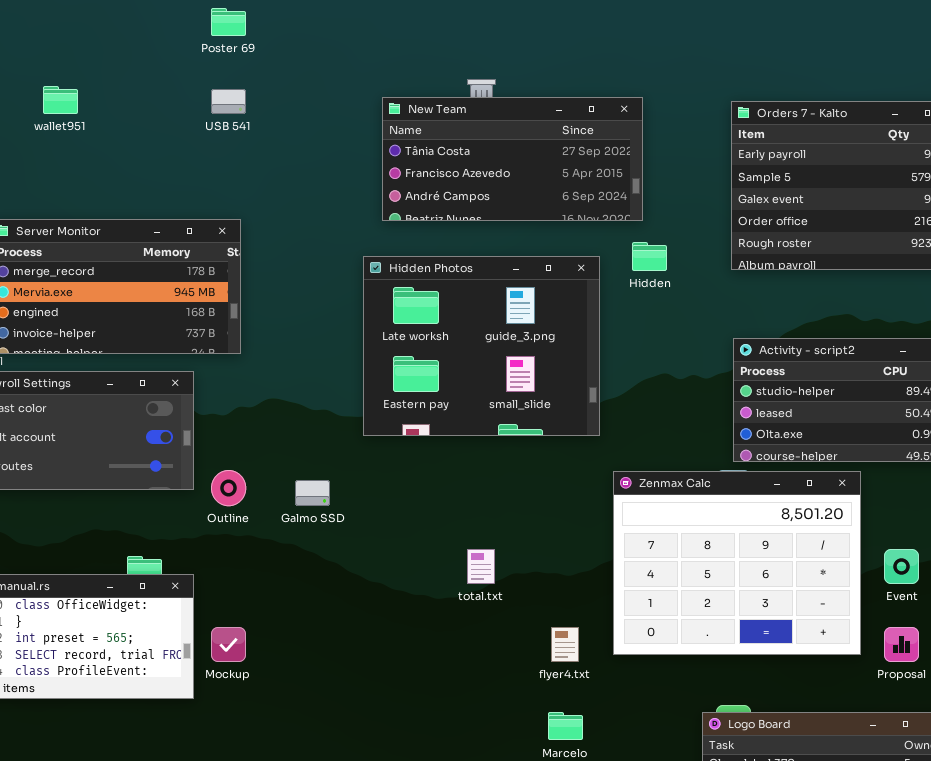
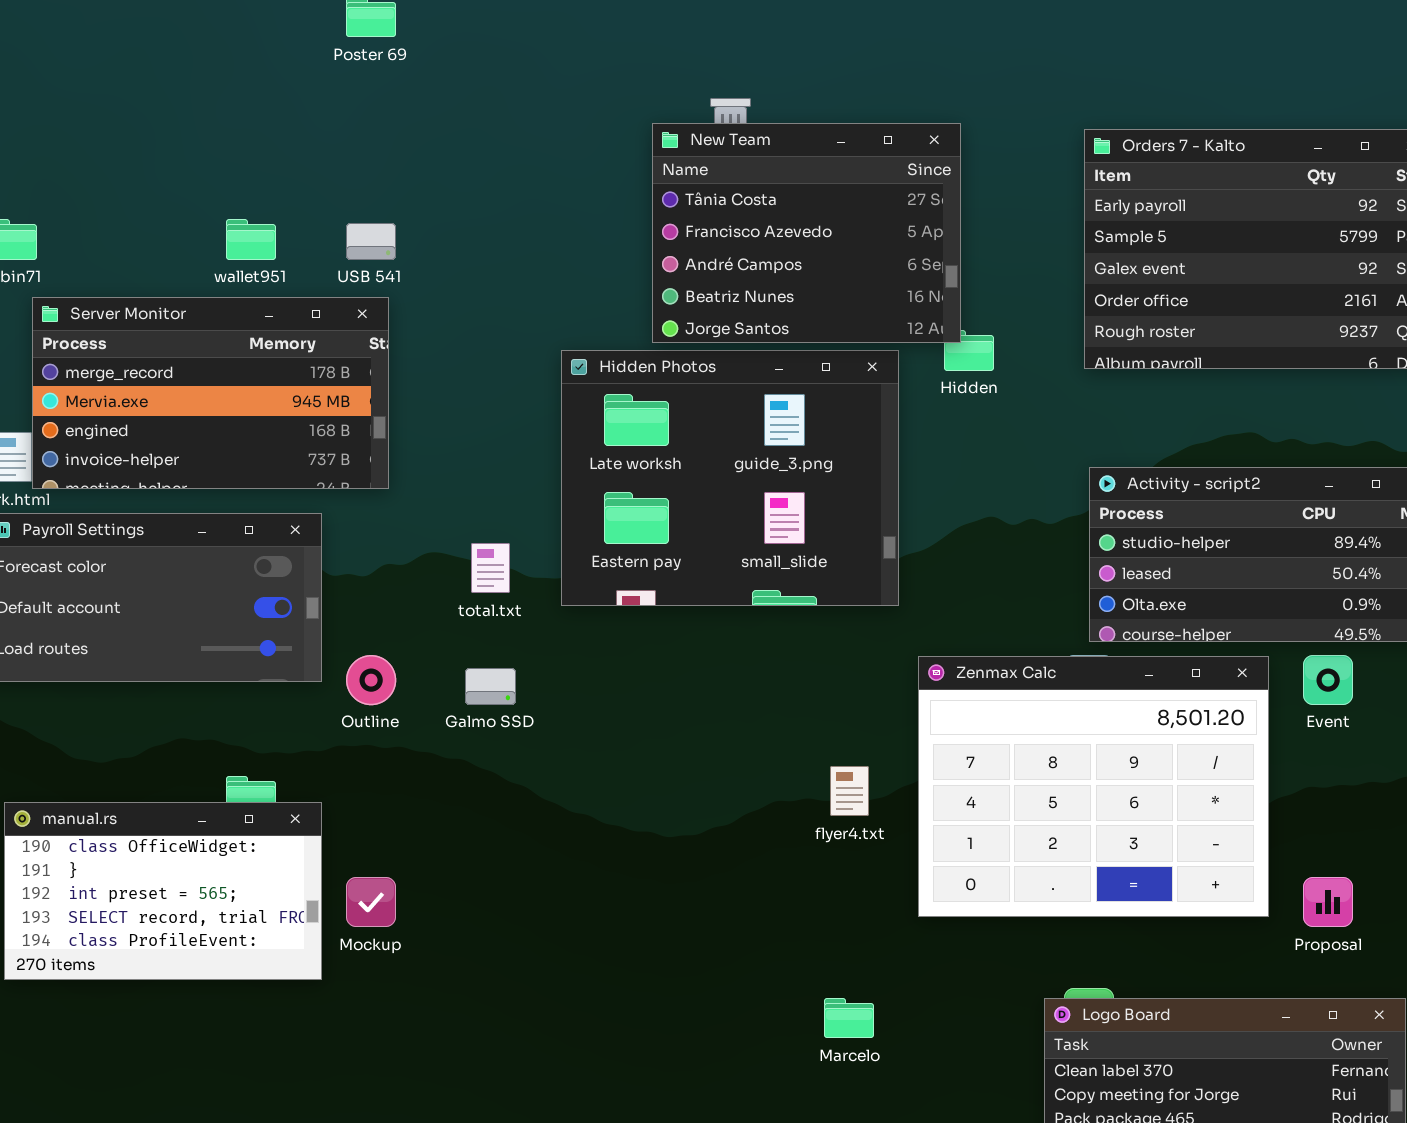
wallet951: [43,86,78,114] -> [226,219,276,260], moved
USB 541: [211,89,246,114] -> [346,223,396,260], moved
New Team: [382,97,643,221] -> [652,123,961,343], resized
total.txt: [467,549,495,584] -> [471,543,510,593], moved
Event: [884,549,919,584] -> [1303,655,1353,705], moved
flyer4.txt: [551,627,579,662] -> [830,766,869,816], moved

